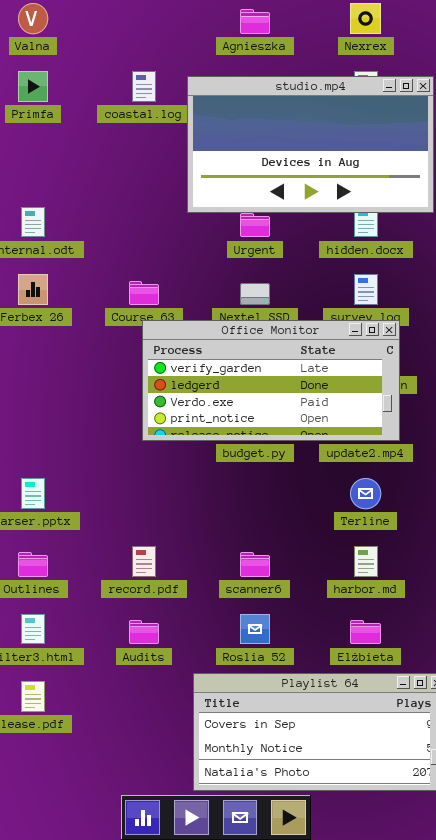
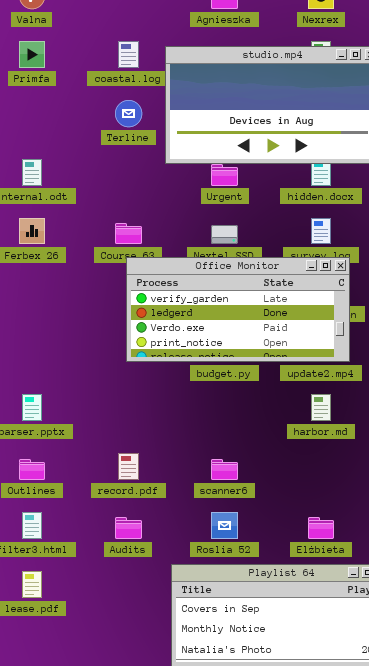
Terline: [350,478,381,509] -> [115,100,142,127], moved
harbor.md: [354,546,378,577] -> [311,394,331,421], moved

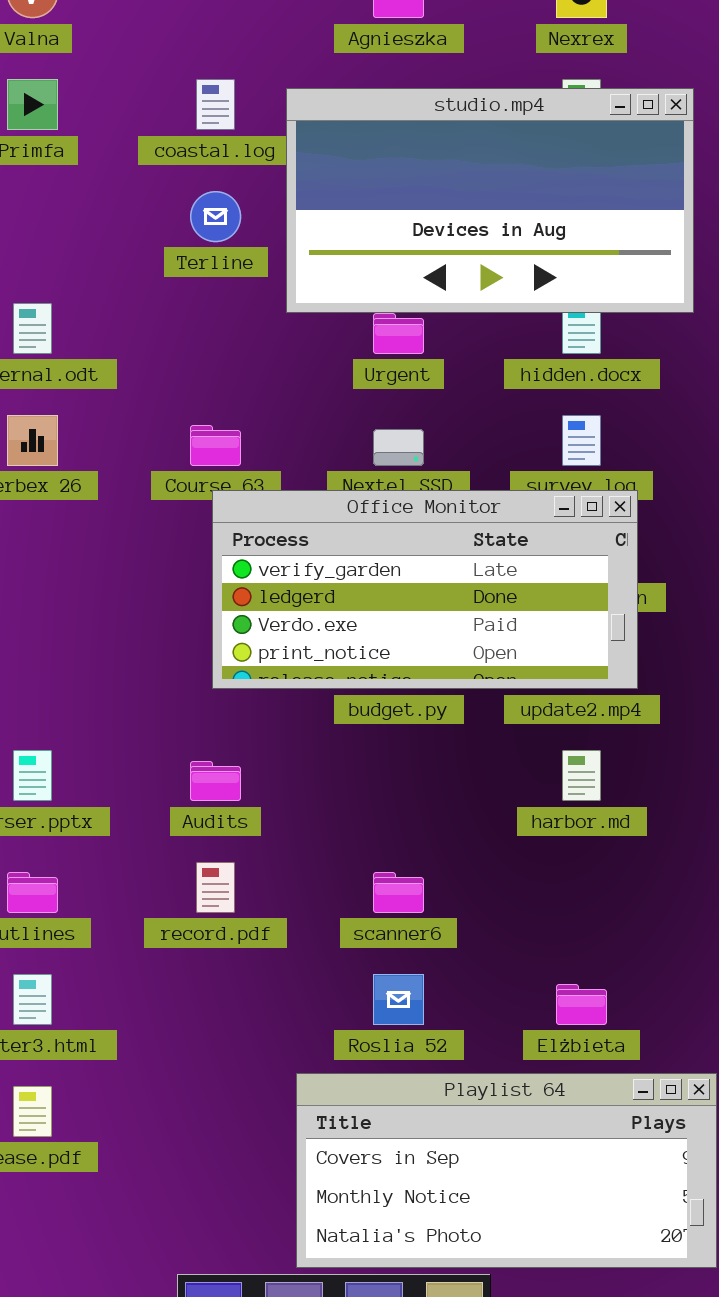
Audits: [115,517,142,539] -> [190,761,241,801], moved

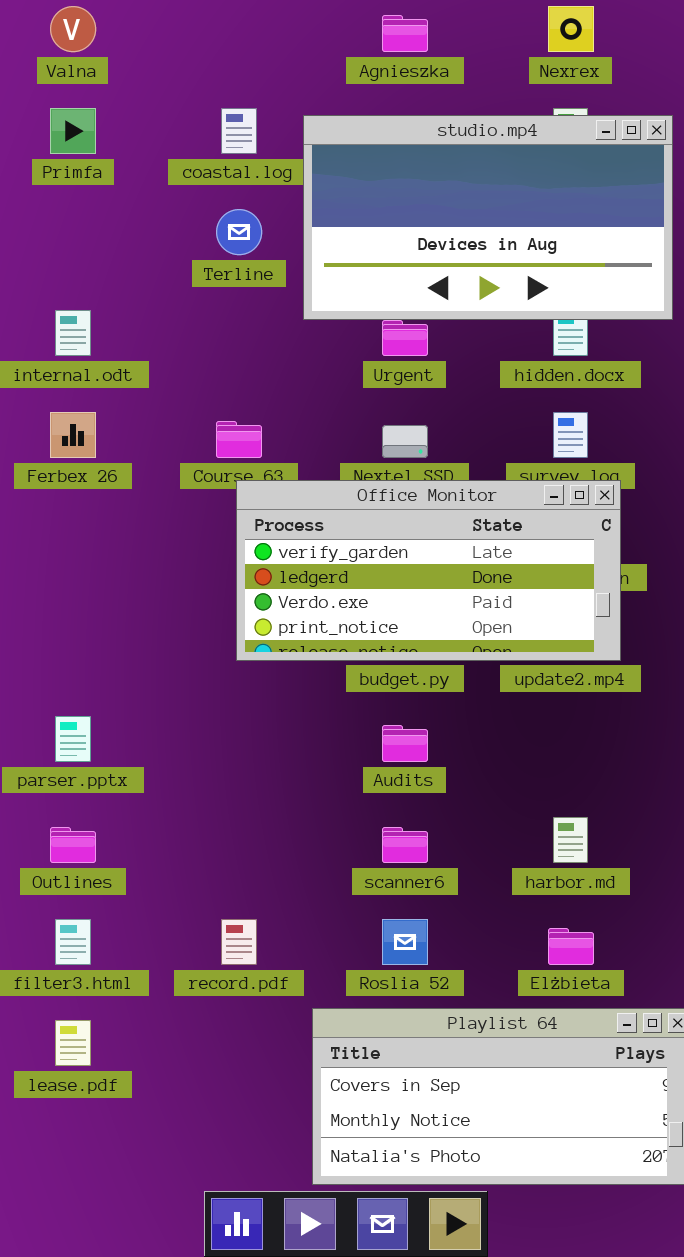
harbor.md: [562,750,601,801] -> [553,817,588,863], moved
Audits: [190,761,241,801] -> [382,725,428,762], moved
record.pdf: [196,862,235,913] -> [221,919,257,965], moved

